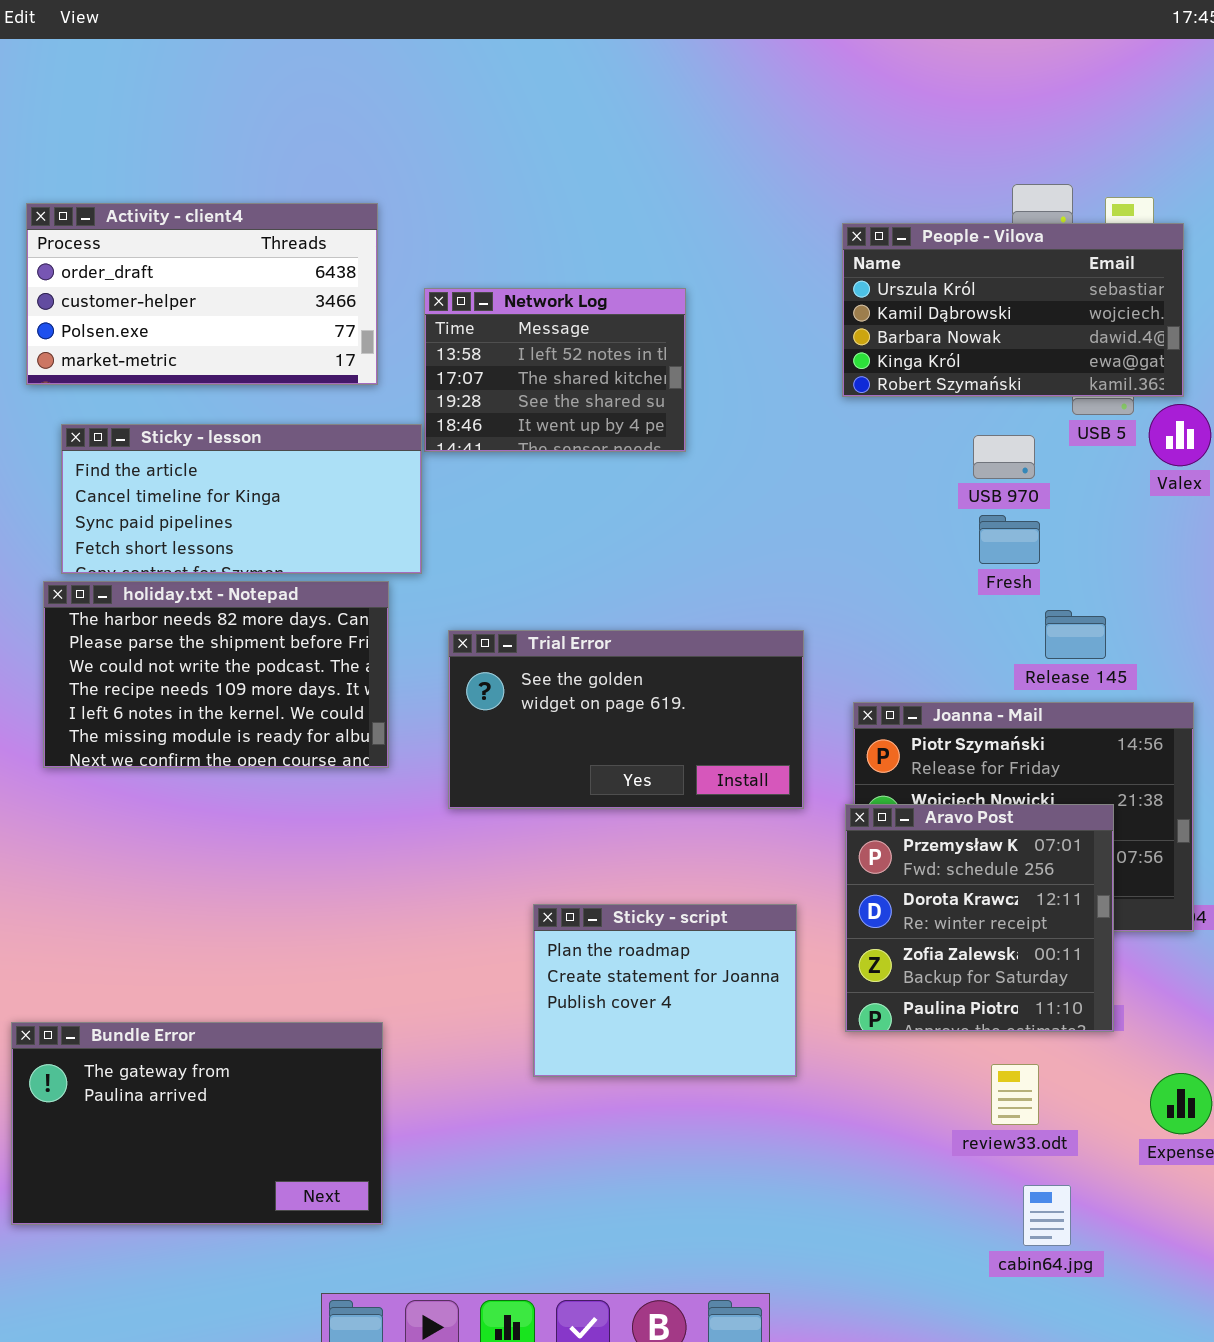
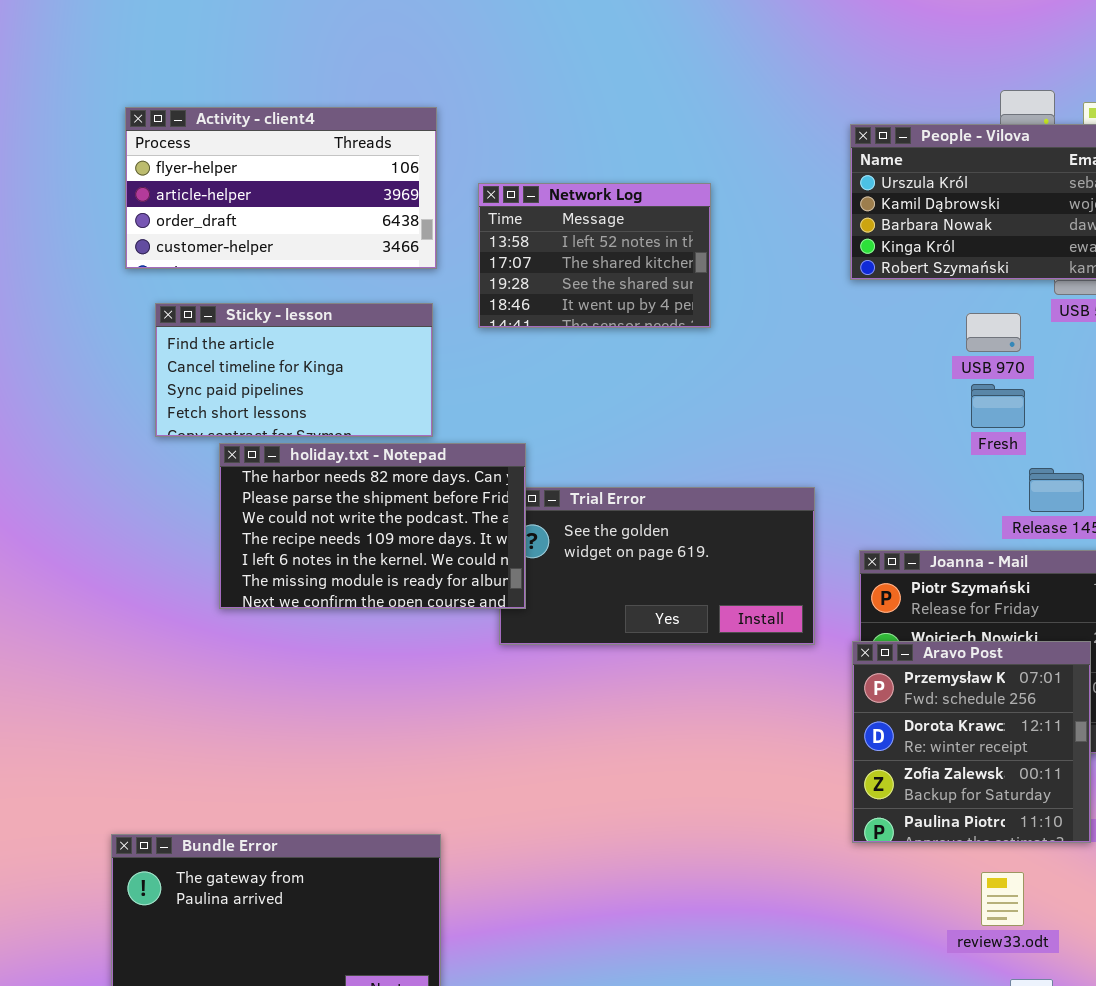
Activity - client4: [26,203,378,385] -> [125,107,437,269], scrolled up 2 rows
Sticky - lesson: [61,424,422,574] -> [155,303,433,437], resized
holiday.txt - Notepad: [43,581,389,768] -> [219,443,526,609], moved
Sticky - script: [533,904,797,1077] -> none, closed

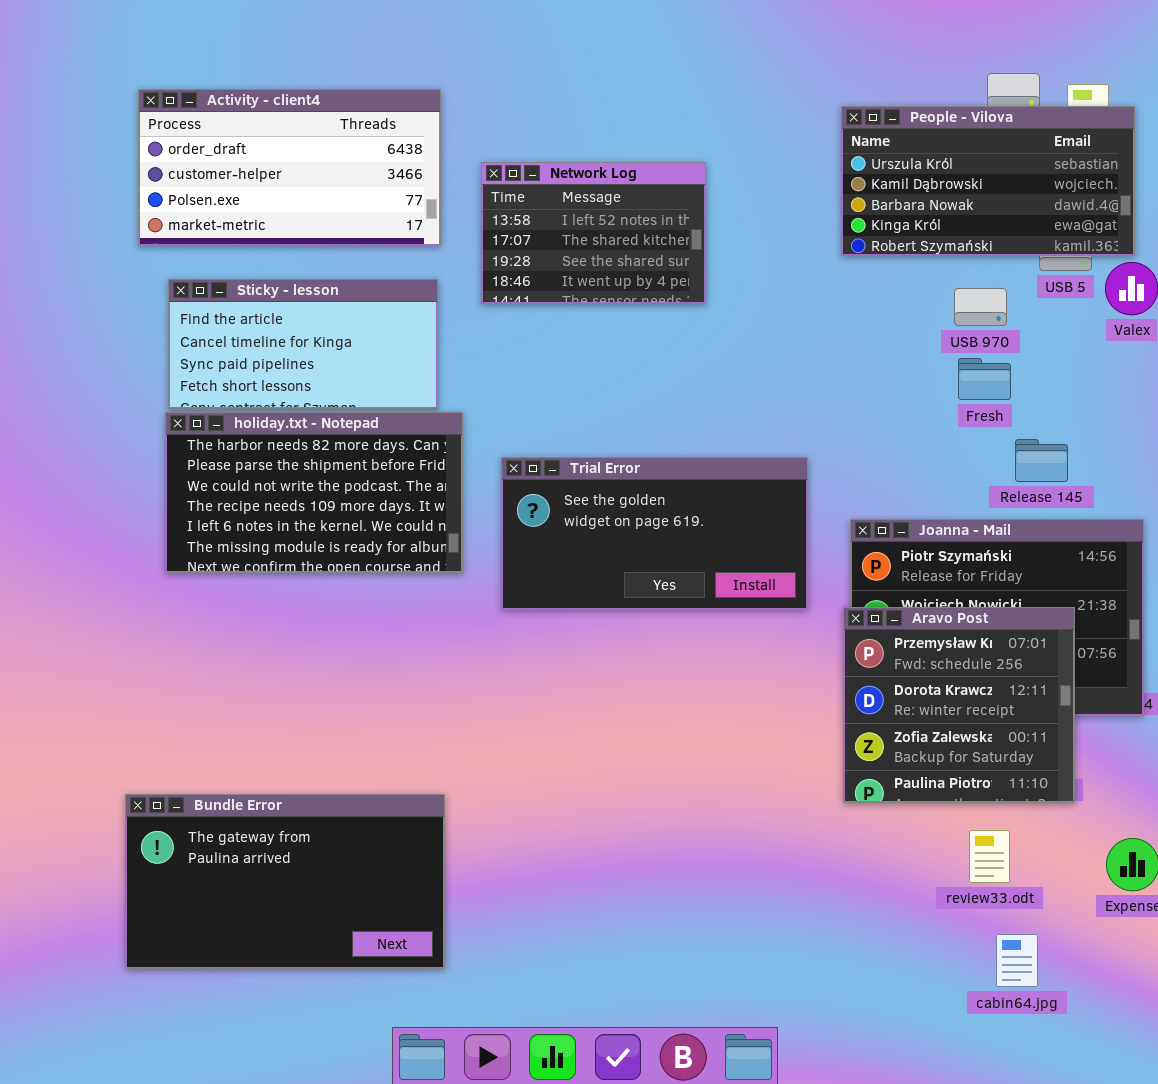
Activity - client4: [125,107,437,269] -> [138,89,441,246], scrolled down 2 rows
holiday.txt - Notepad: [219,443,526,609] -> [165,412,463,573], moved

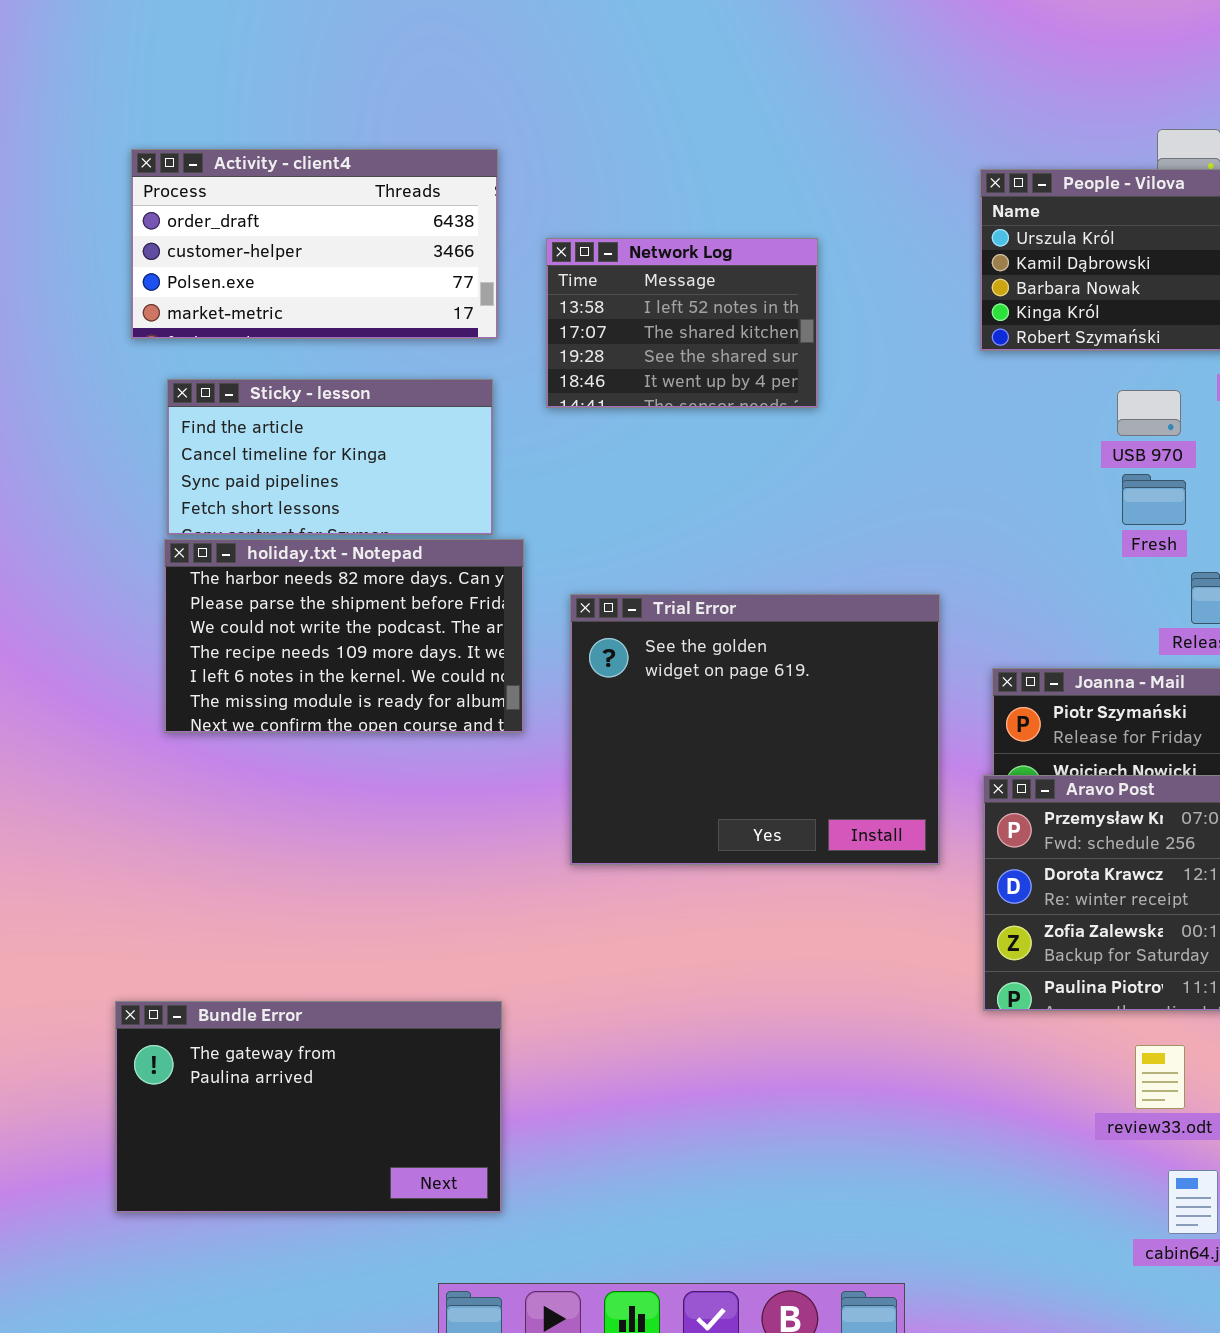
Trial Error: [501,457,808,610] -> [570,594,940,865], resized

